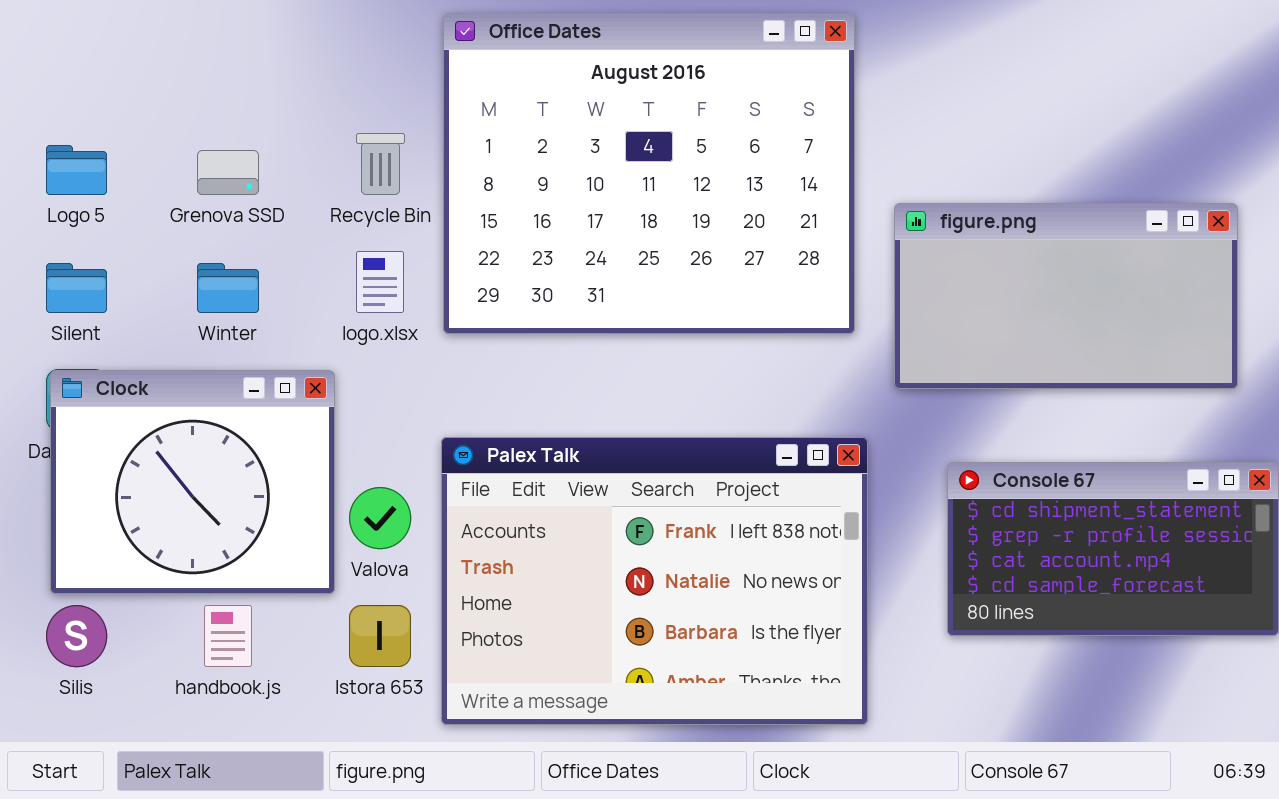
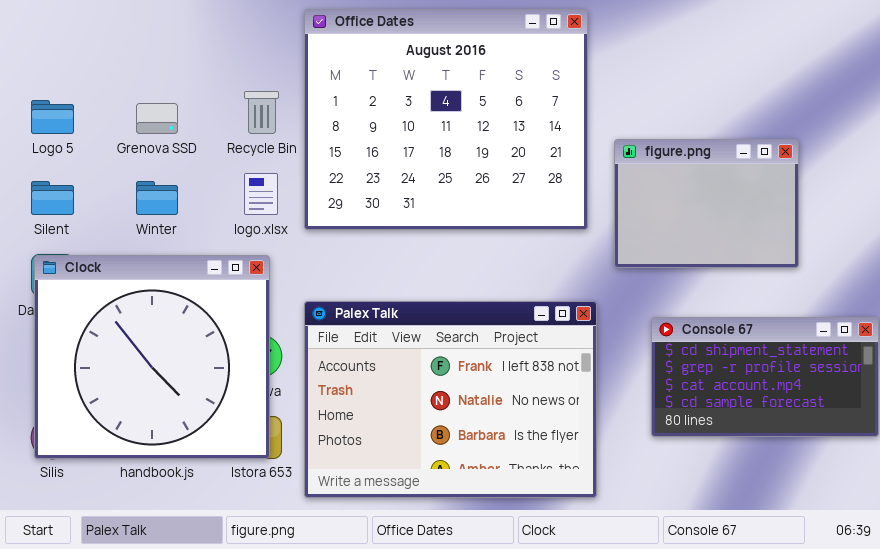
figure.png: [894,203,1238,389] -> [614,139,799,268], resized
Clock: [50,370,335,594] -> [34,255,270,459], resized

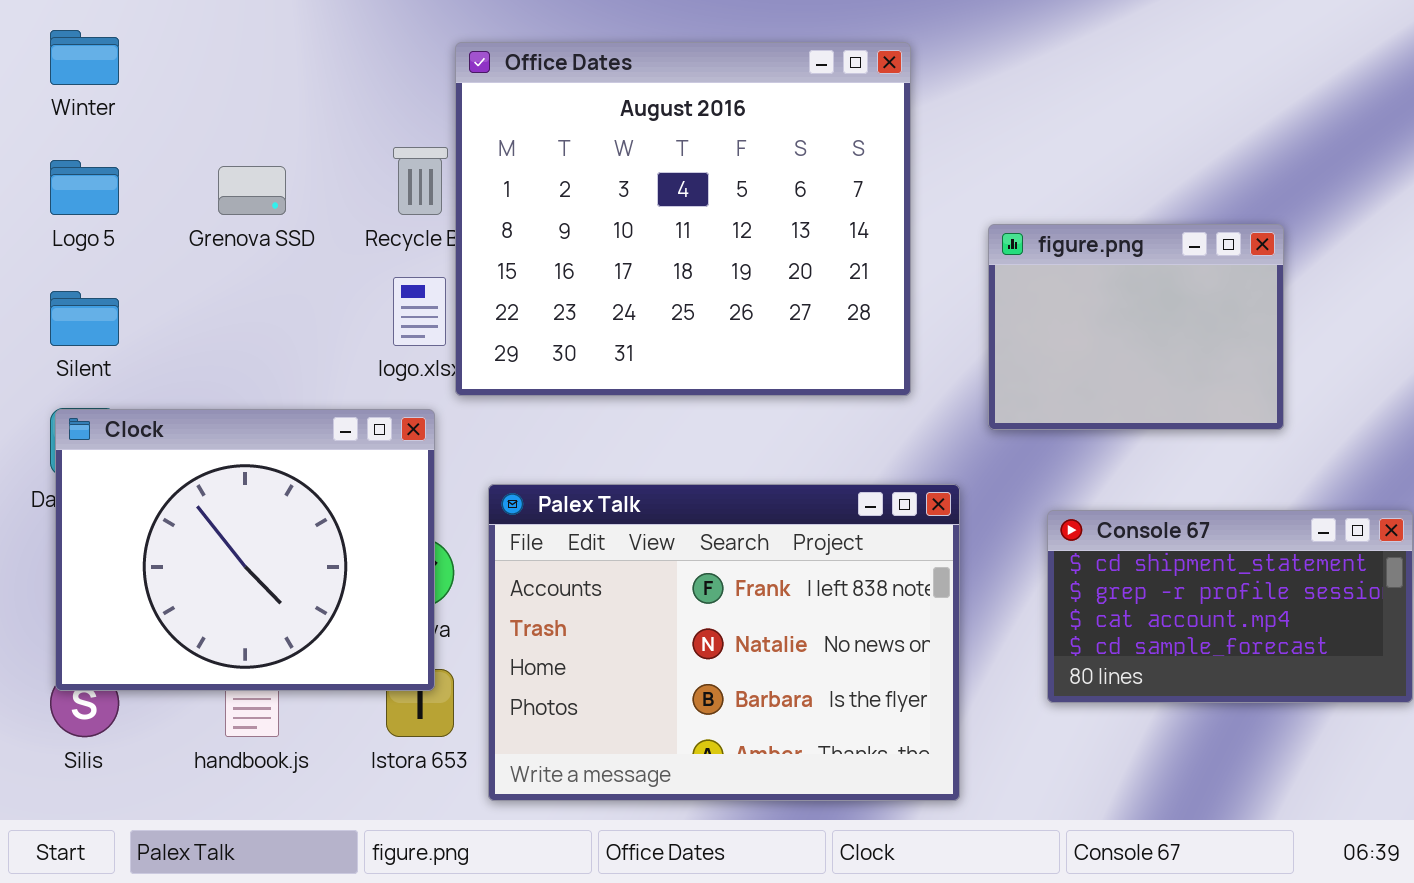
Office Dates: [304,9,588,230] -> [455,42,911,396], moved
Winter: [136,181,178,215] -> [50,30,119,85], moved
Clock: [34,255,270,459] -> [55,409,435,691], resized

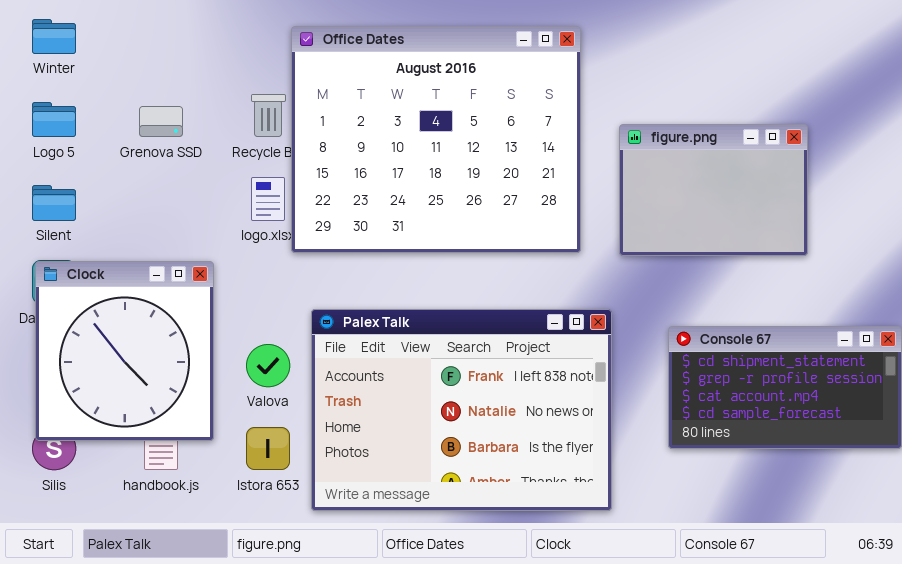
figure.png: [988,224,1284,430] -> [619,124,808,256], moved
Clock: [55,409,435,691] -> [35,261,214,441], resized

